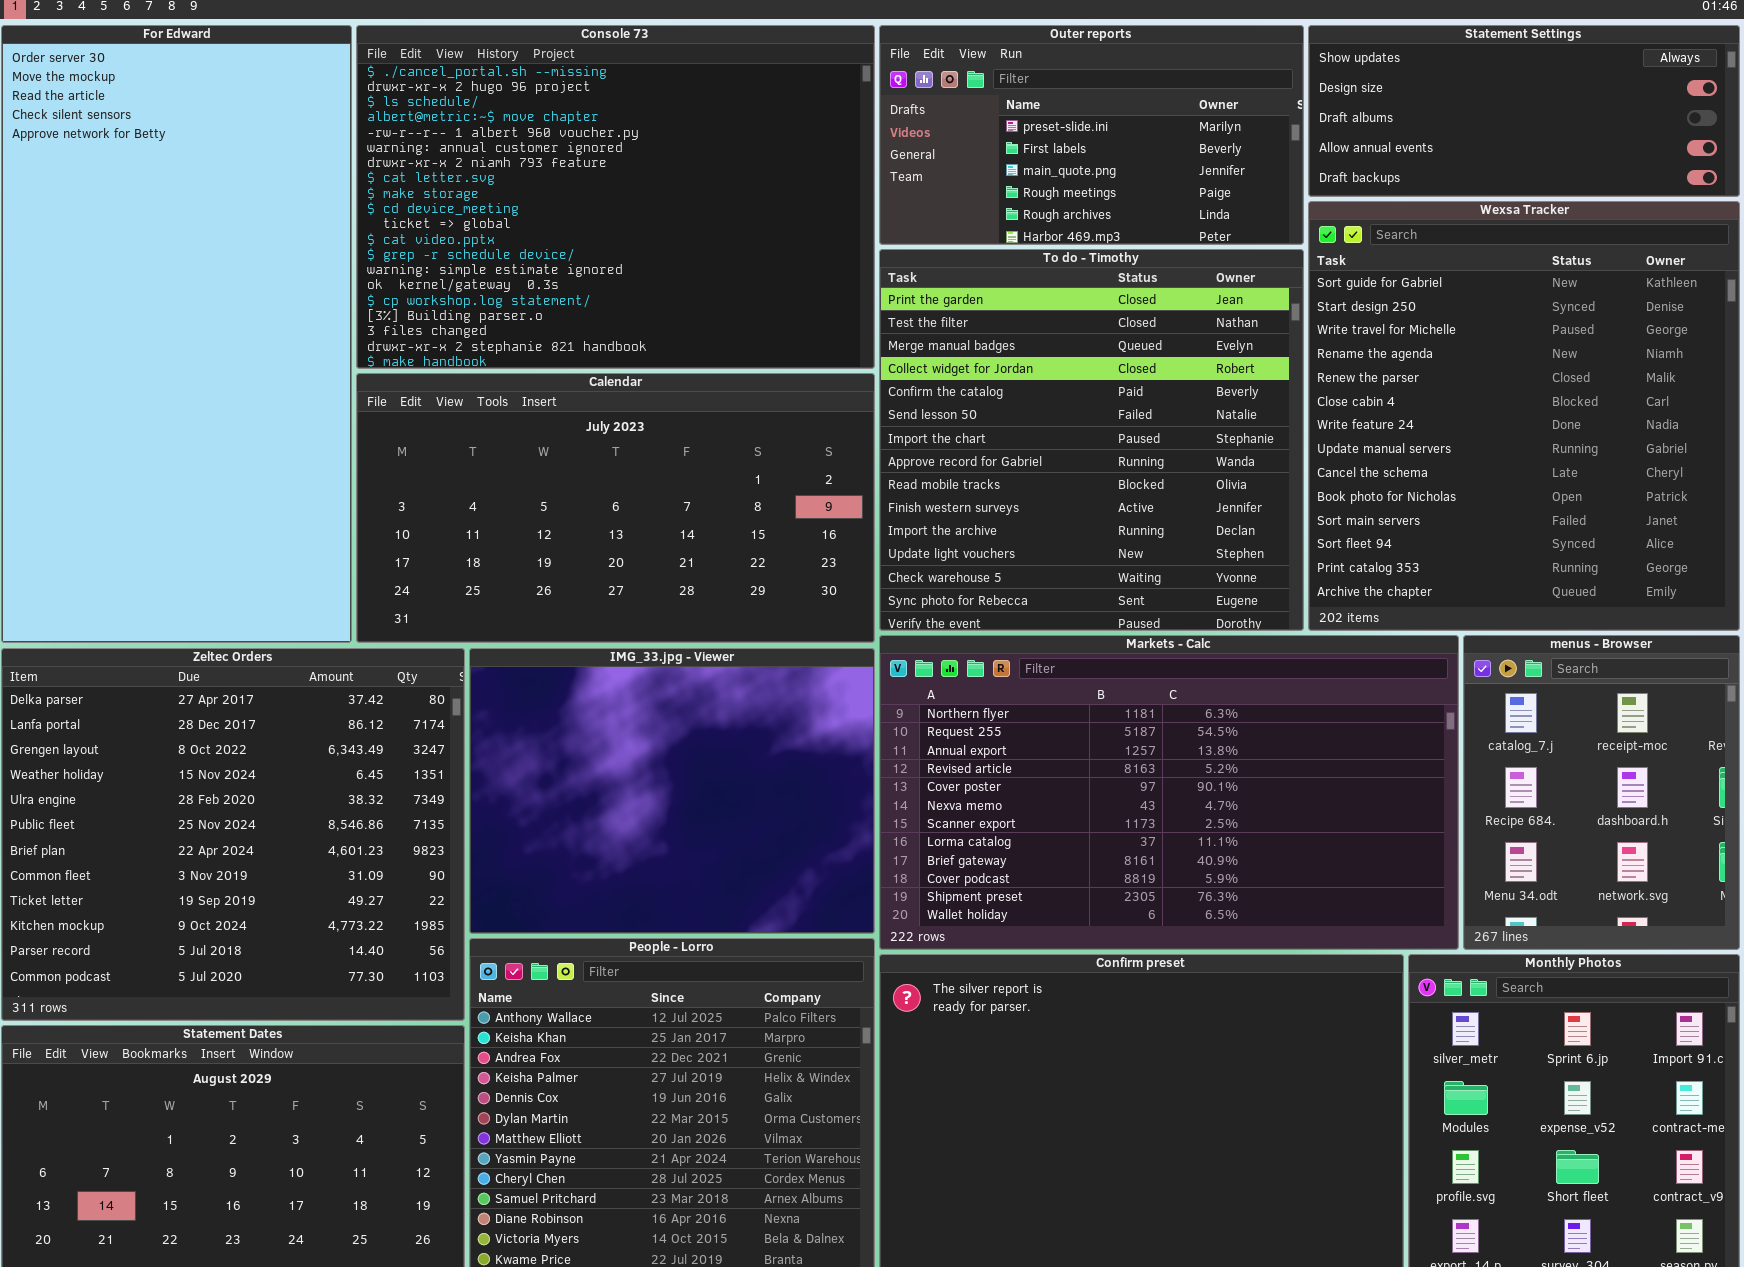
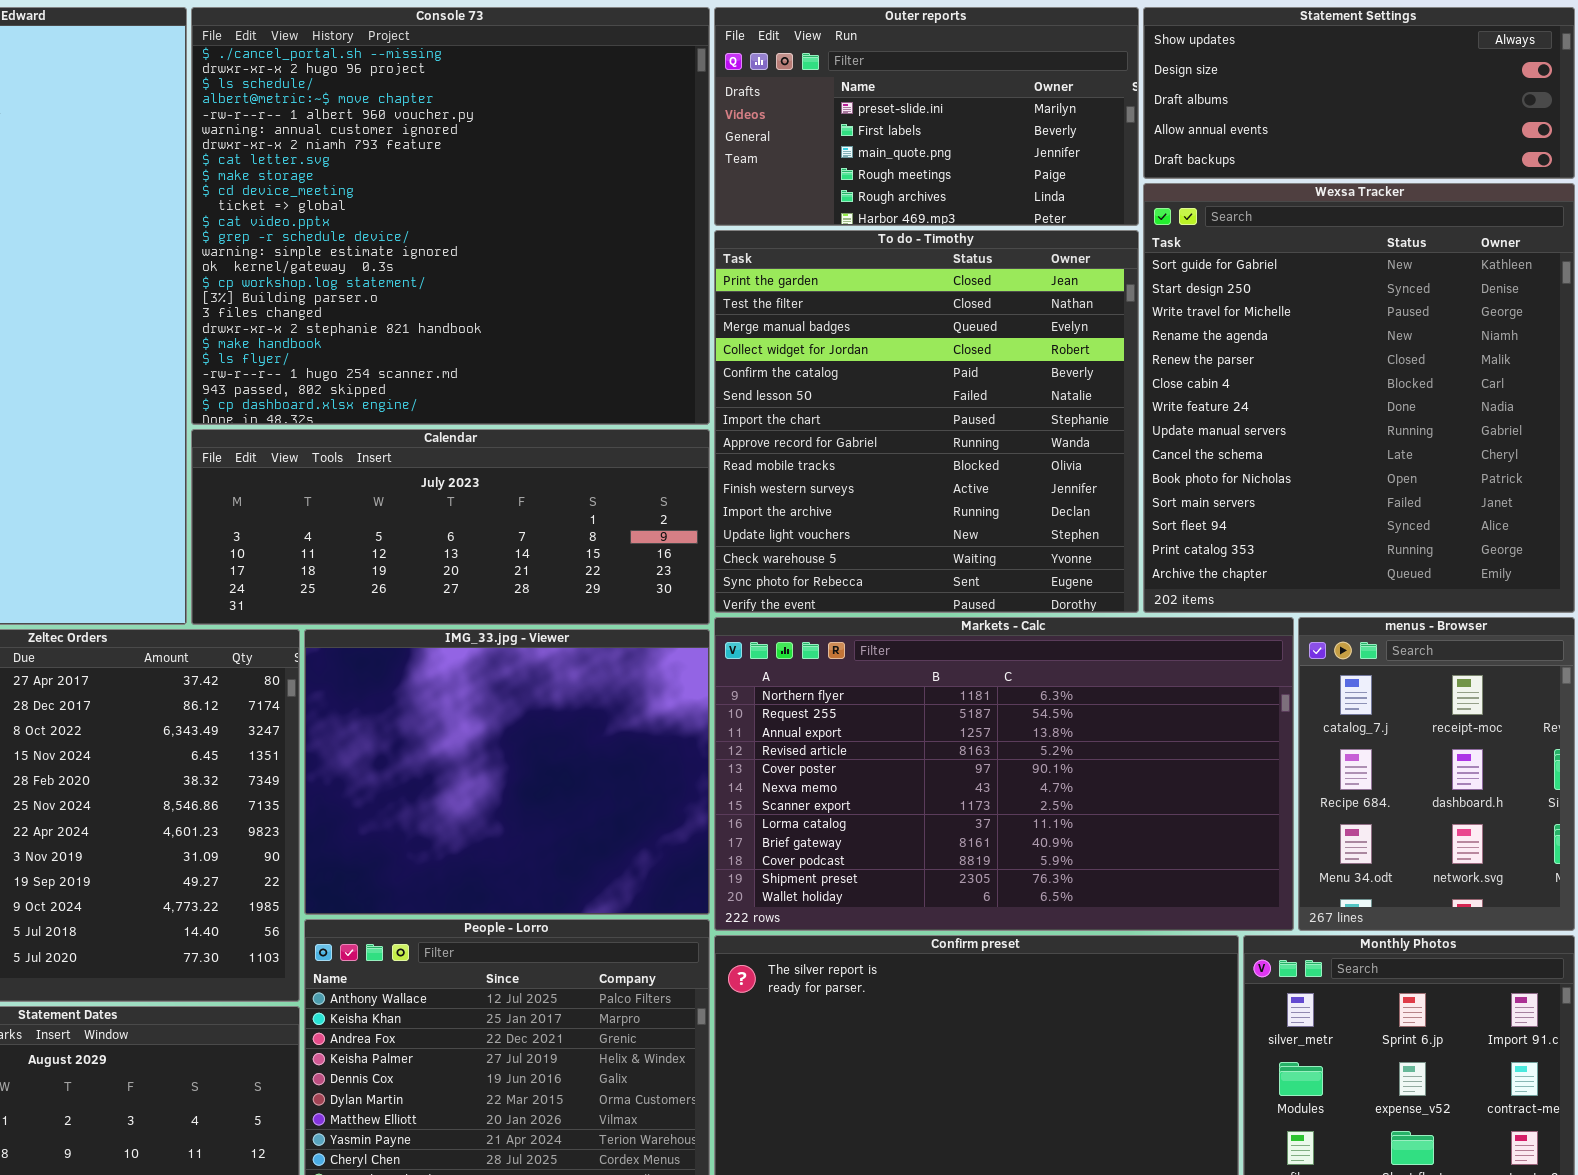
Console 73: [356,25,875,369] -> [191,7,710,425], resized
Calendar: [356,373,875,643] -> [191,429,710,625], resized

